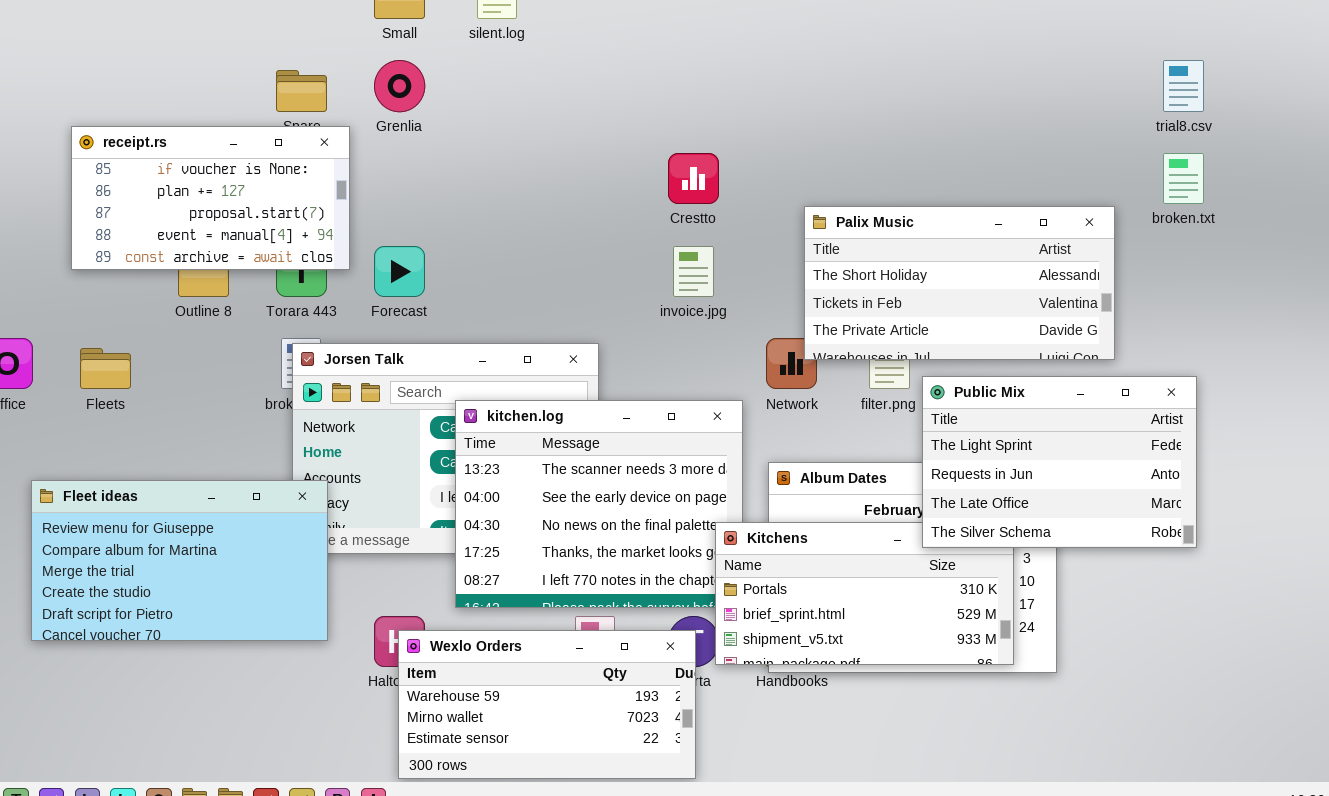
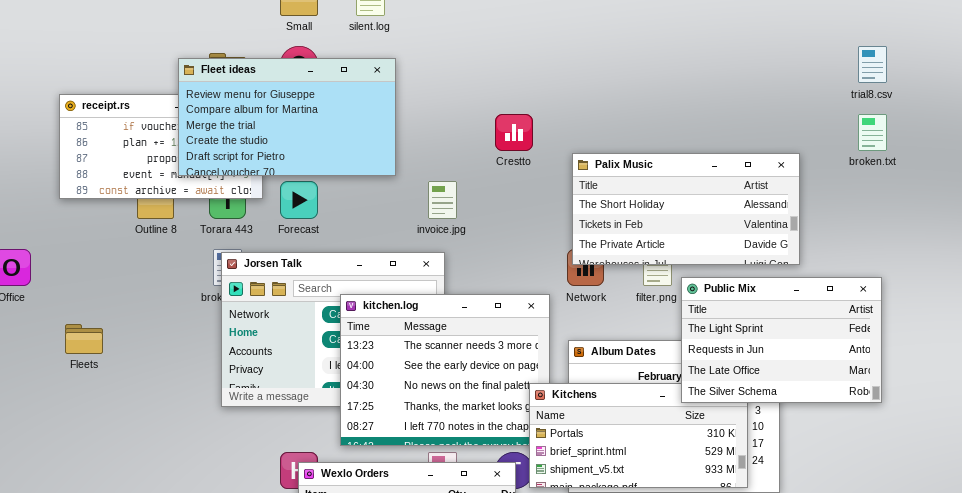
Palix Music: [804,206,1115,360] -> [572,153,800,265], moved
invoice.jpg: [673,246,714,297] -> [428,181,457,219], moved
Fleets: [80,348,131,389] -> [65,324,103,354], moved
Fleet ideas: [31,480,328,641] -> [178,58,396,176], moved

